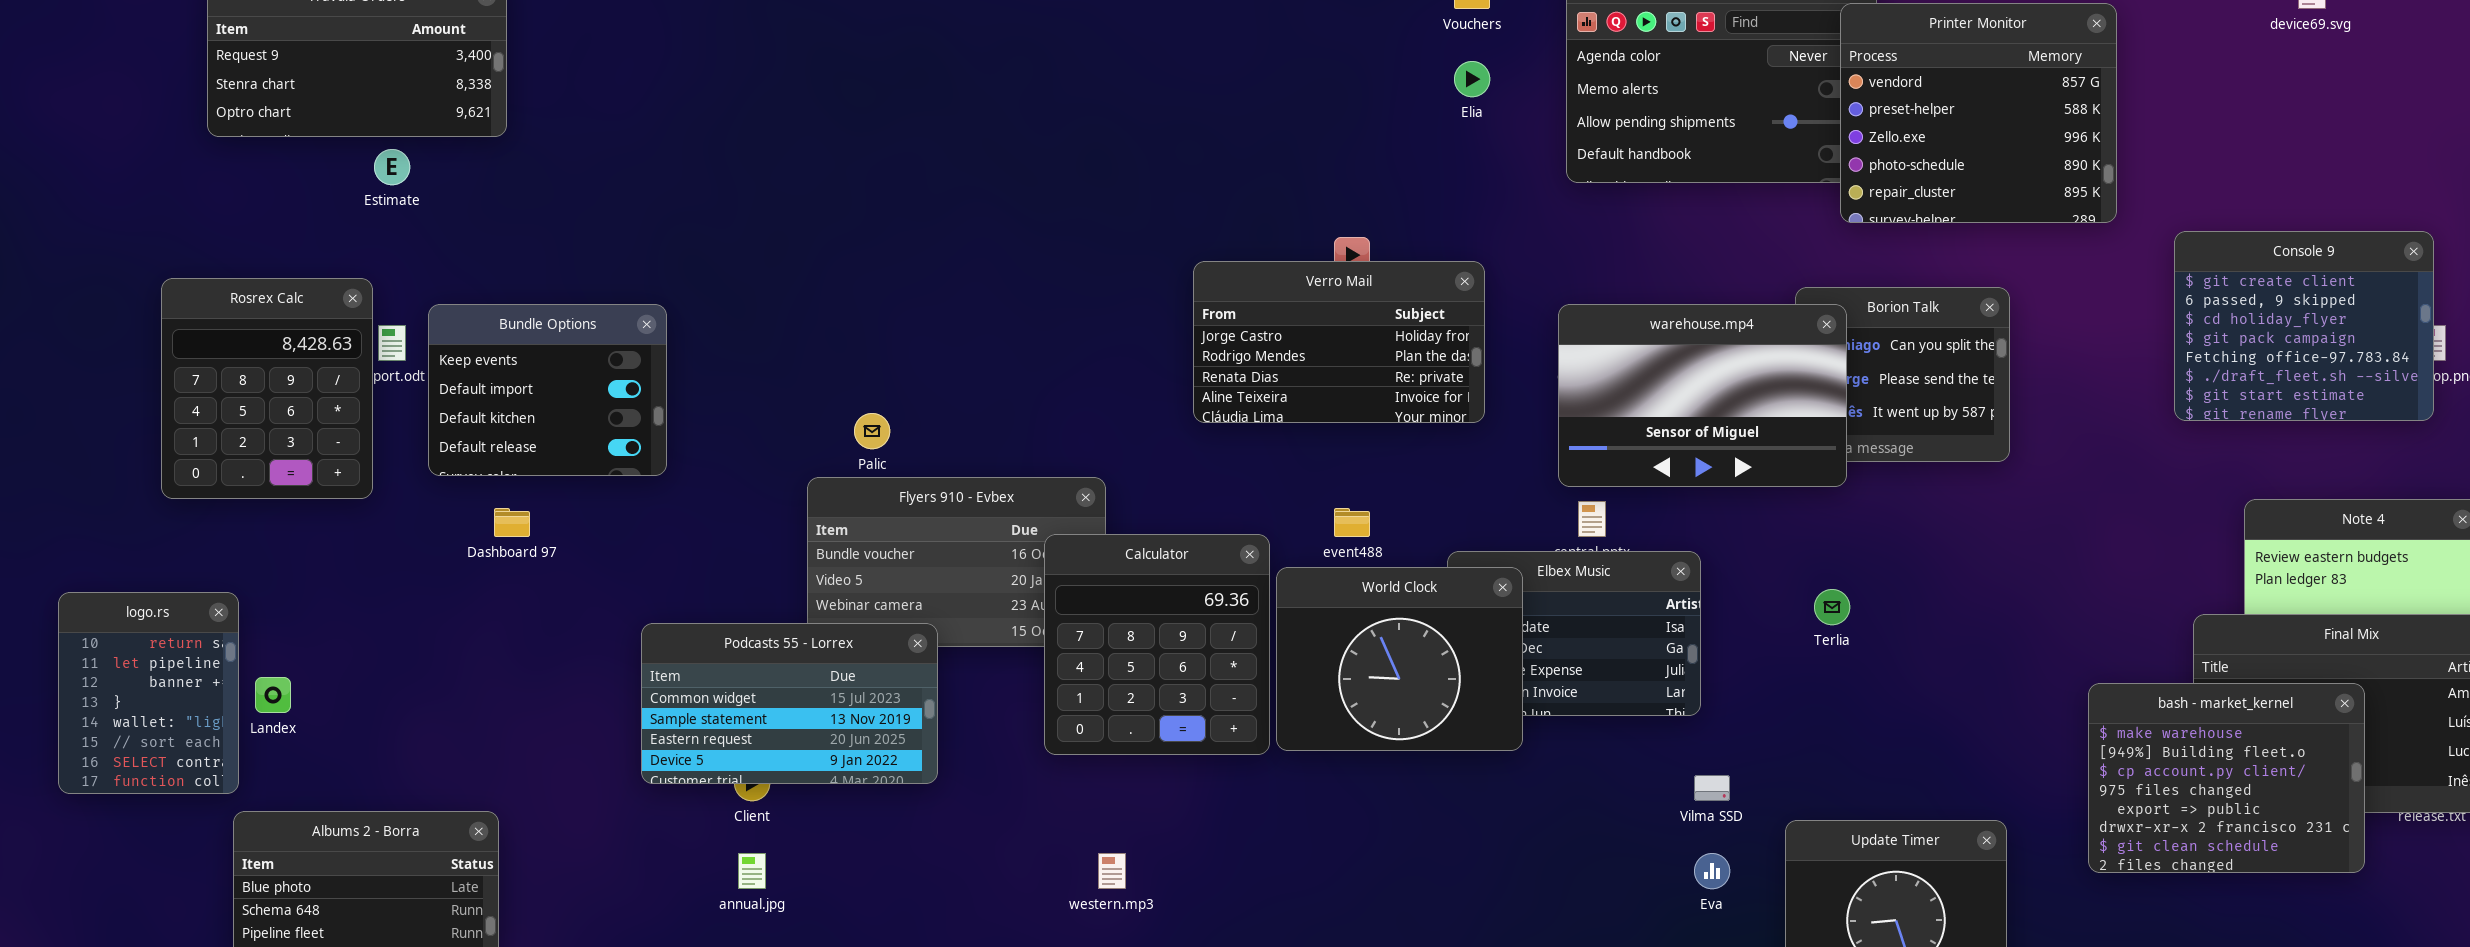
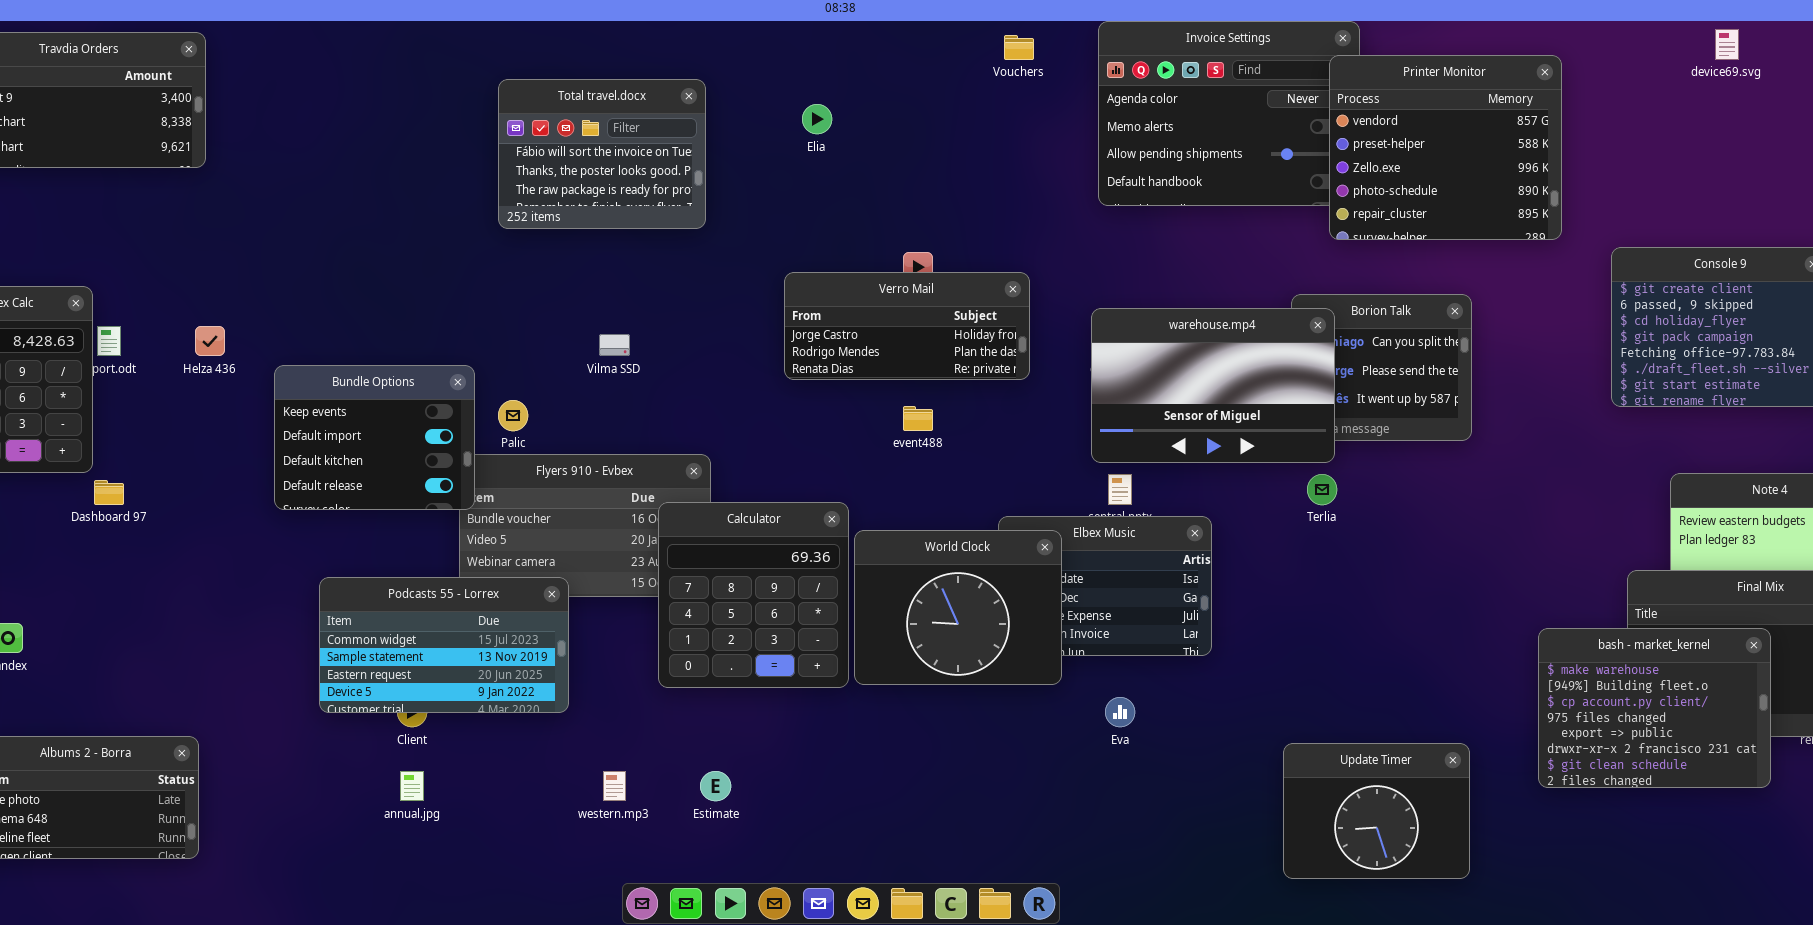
Total travel.docx: none -> [498,79,706,229], opened
Elia: [1454,61,1490,97] -> [802,104,832,134], moved
Estimate: [374,149,410,185] -> [700,771,731,801], moved
Verro Mail: [1193,261,1485,423] -> [784,272,1030,380], resized
Bundle Options: [428,304,667,476] -> [274,365,475,510], moved
Dashboard 97: [494,508,530,537] -> [94,480,124,505], moved
event488: [1334,508,1370,537] -> [903,406,933,431], moved
Terlia: [1814,589,1850,625] -> [1307,474,1337,505], moved
Vilma SSD: [1694,775,1730,801] -> [599,334,630,356], moved
western.mp3: [1098,853,1126,889] -> [603,771,626,801], moved
Eva: [1694,853,1730,889] -> [1105,697,1135,727], moved

